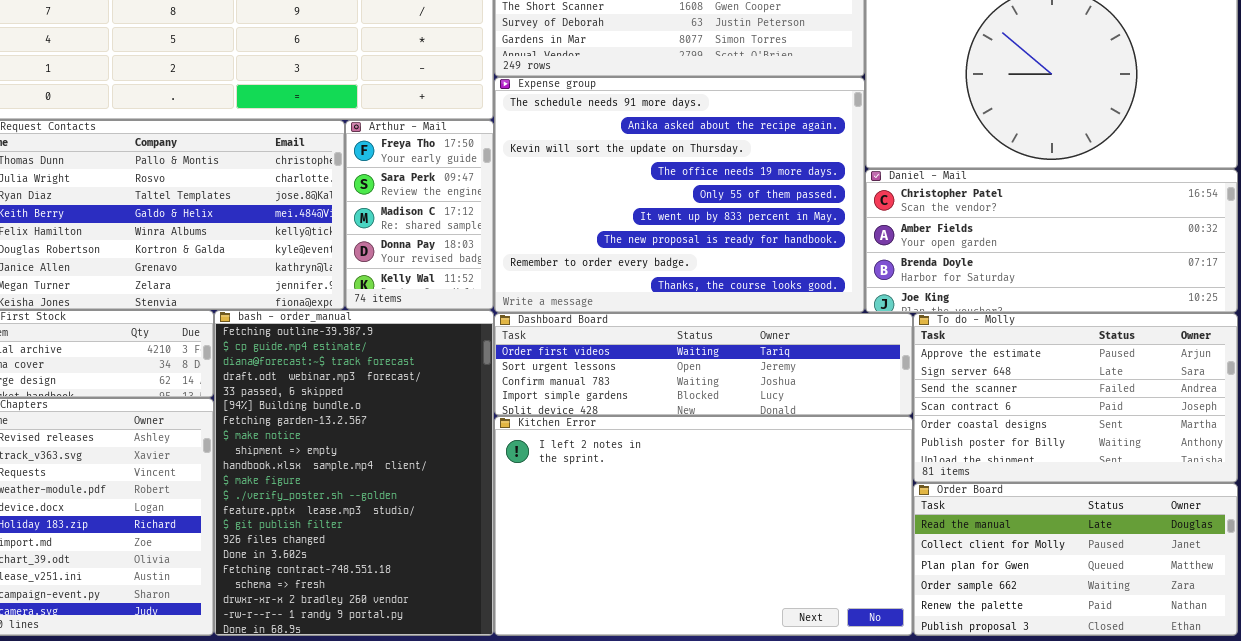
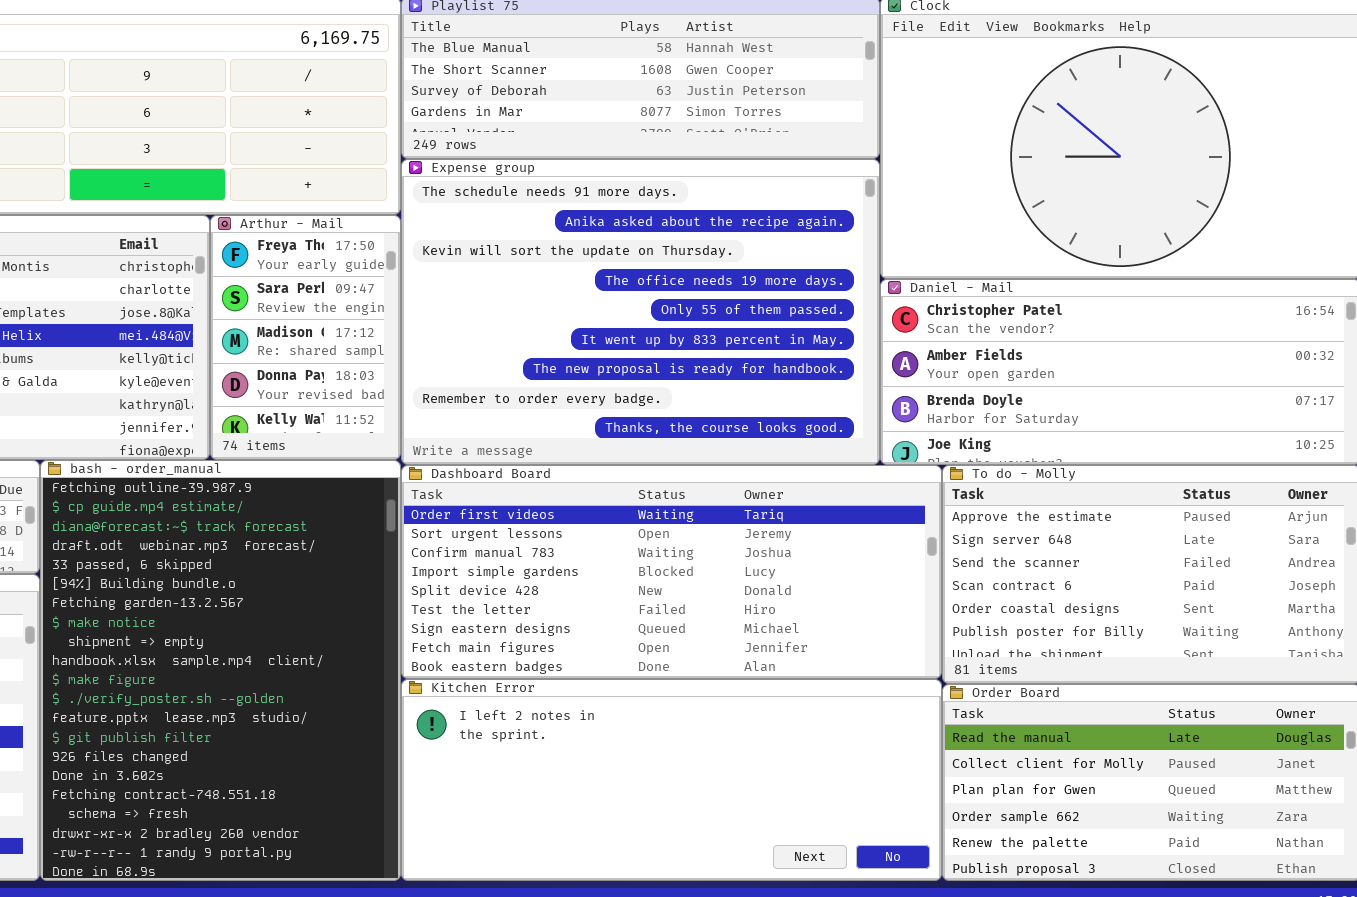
Dashboard Board: [494,313,913,416] -> [401,465,942,679], resized
Kitchen Error: [494,416,913,636] -> [401,679,942,881], resized

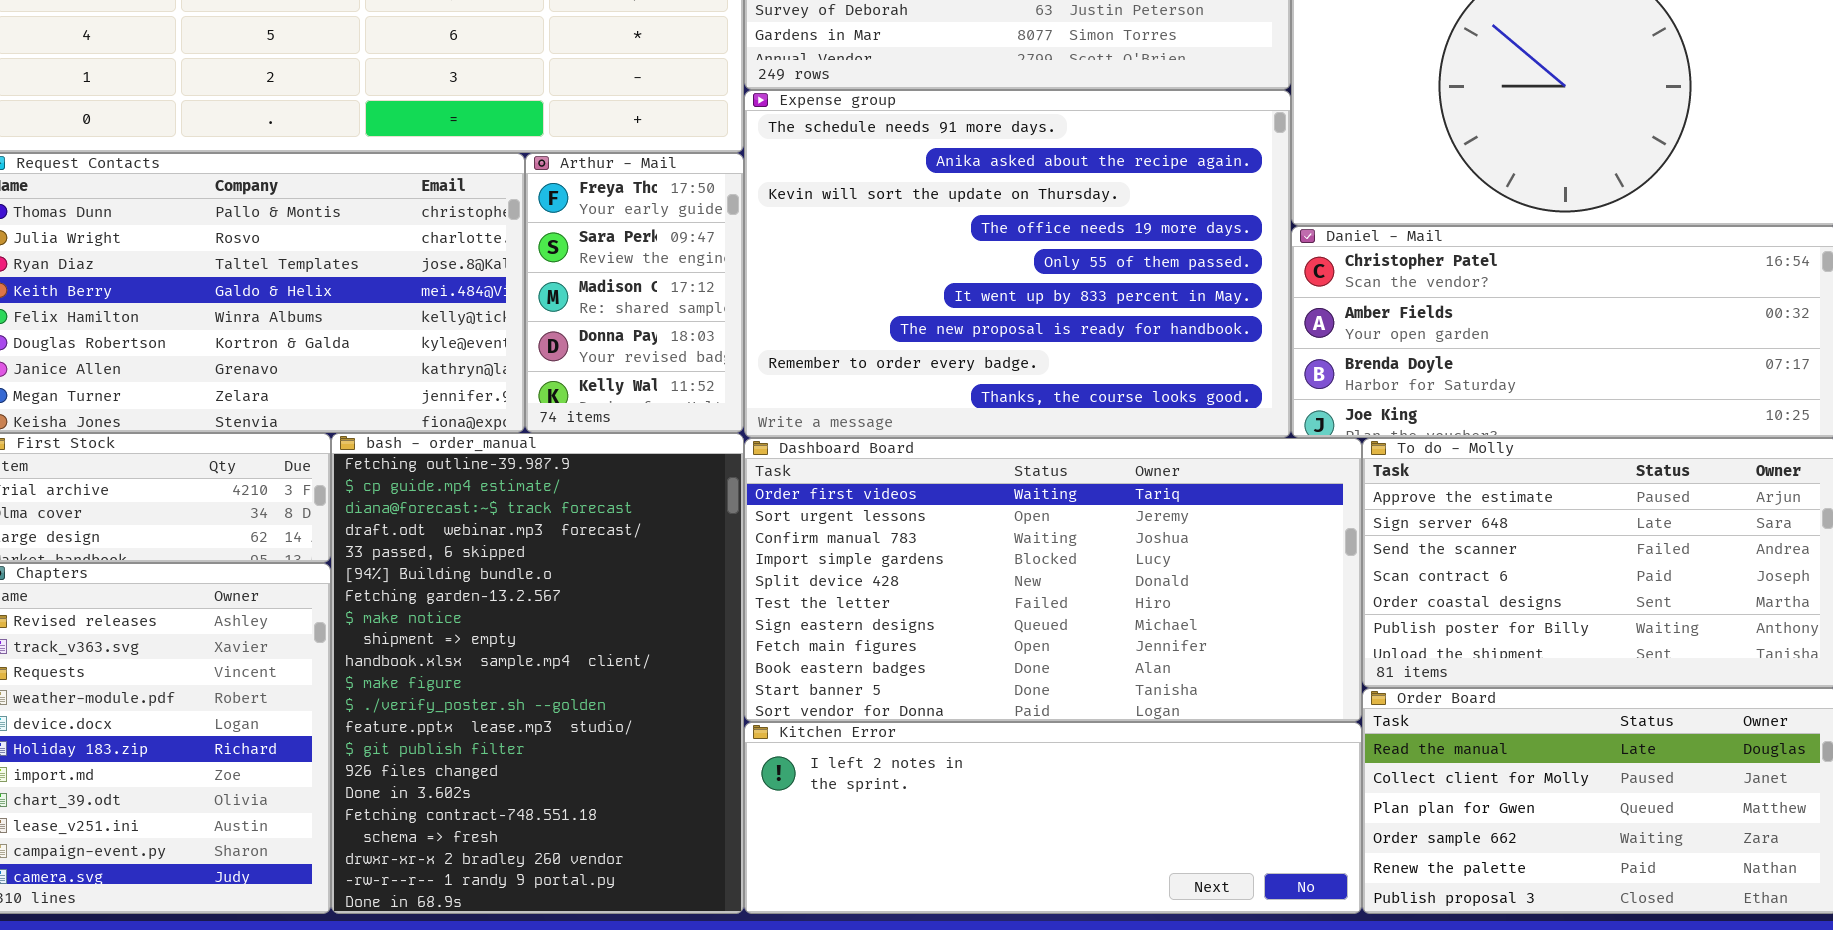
Dashboard Board: [401,465,942,679] -> [744,438,1362,722], resized
Kitchen Error: [401,679,942,881] -> [744,722,1362,914], resized

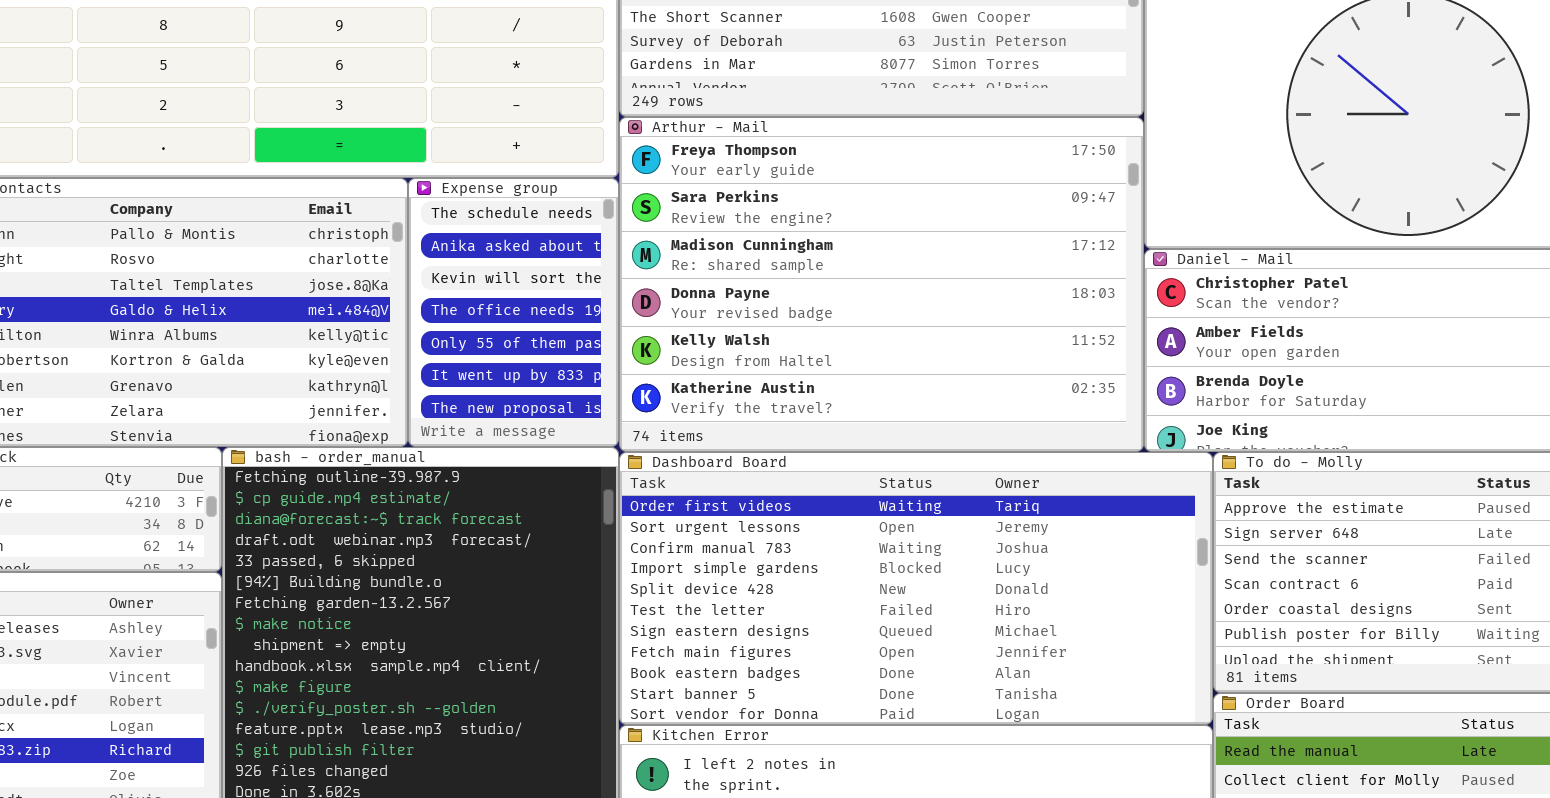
Expense group: [744,90,1291,438] -> [408,178,619,447], moved, resized
Arthur - Mail: [525,153,744,433] -> [619,117,1144,452], moved, resized

